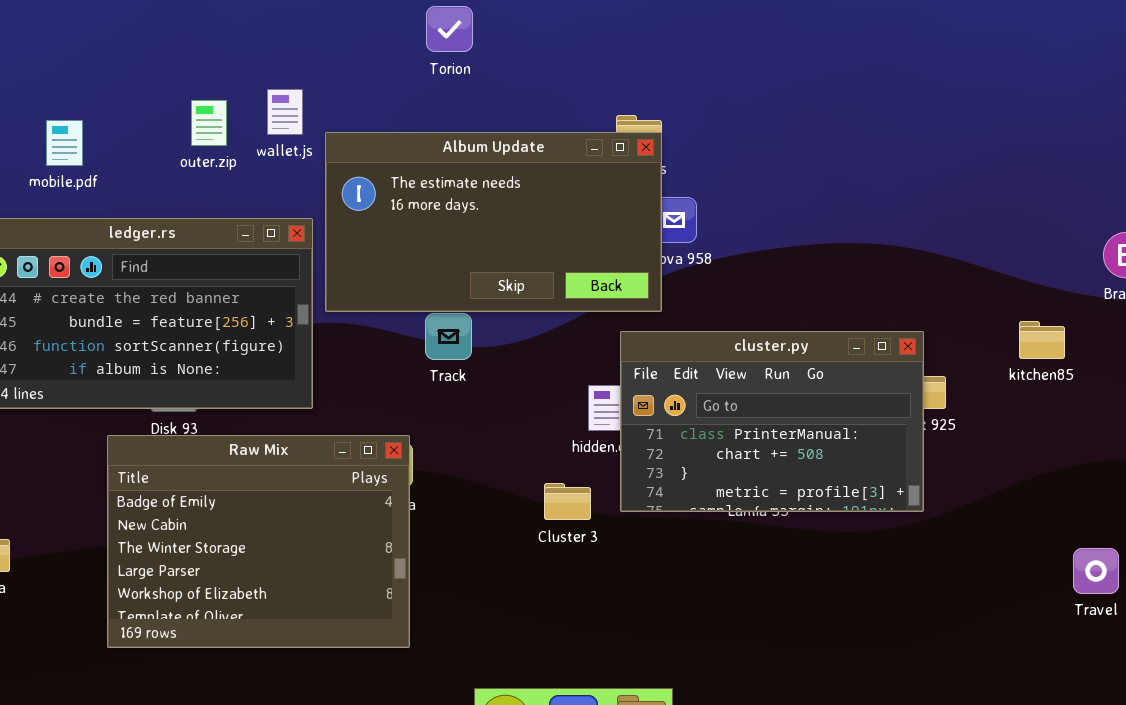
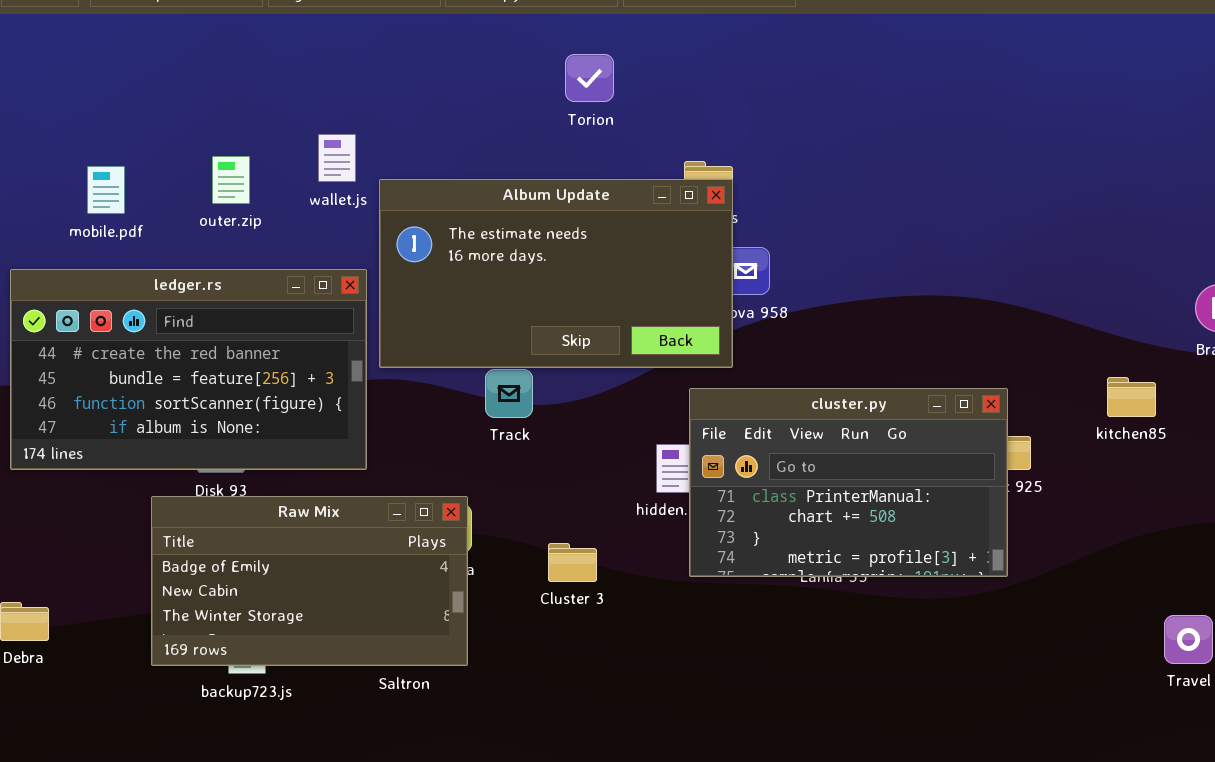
Torion: [426,6,473,52] -> [565,54,614,102], moved
outer.zip: [191,100,227,146] -> [212,156,250,204], moved
Raw Mix: [107,435,410,648] -> [151,496,468,666], resized
Cluster 3: [544,483,591,520] -> [548,543,597,582], moved

